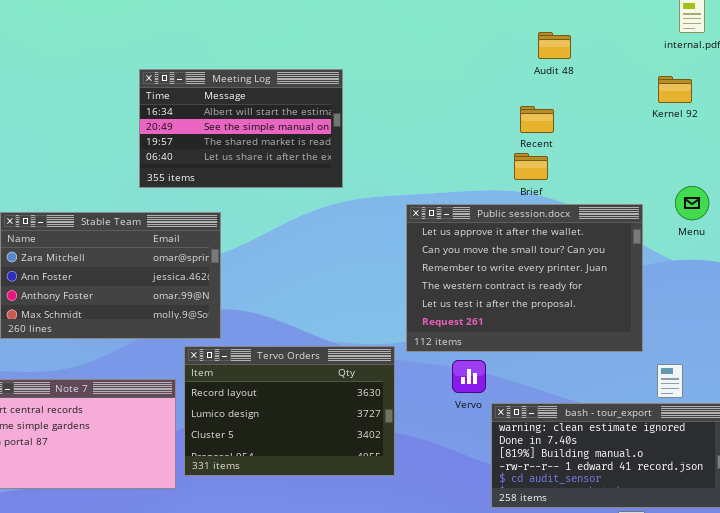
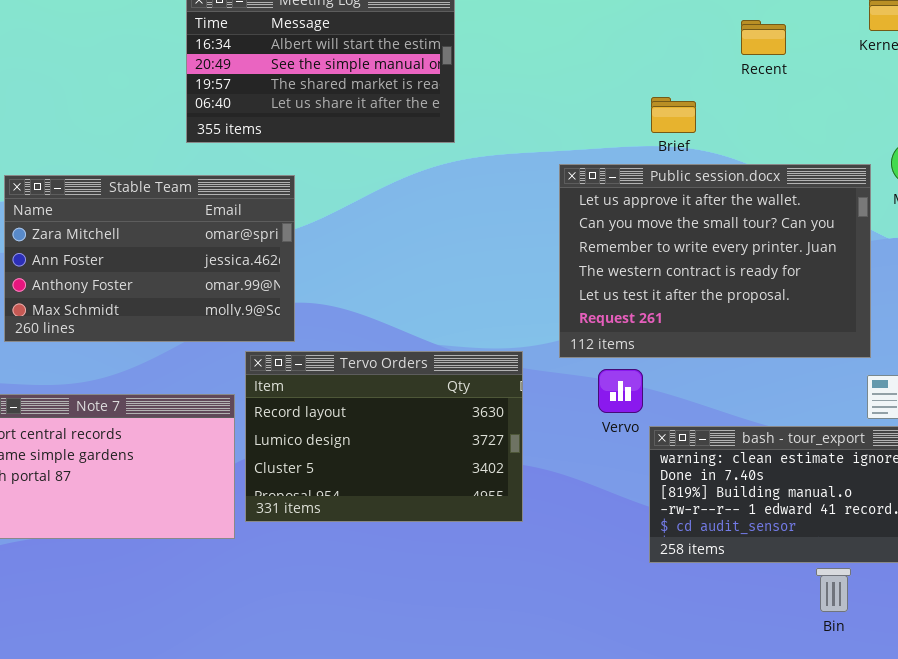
Recent: [520,106,554,133] -> [741,20,786,55], moved
Brief: [514,153,548,180] -> [651,97,696,133], moved
Public session.docx: [406,204,643,352] -> [559,164,871,358], moved

